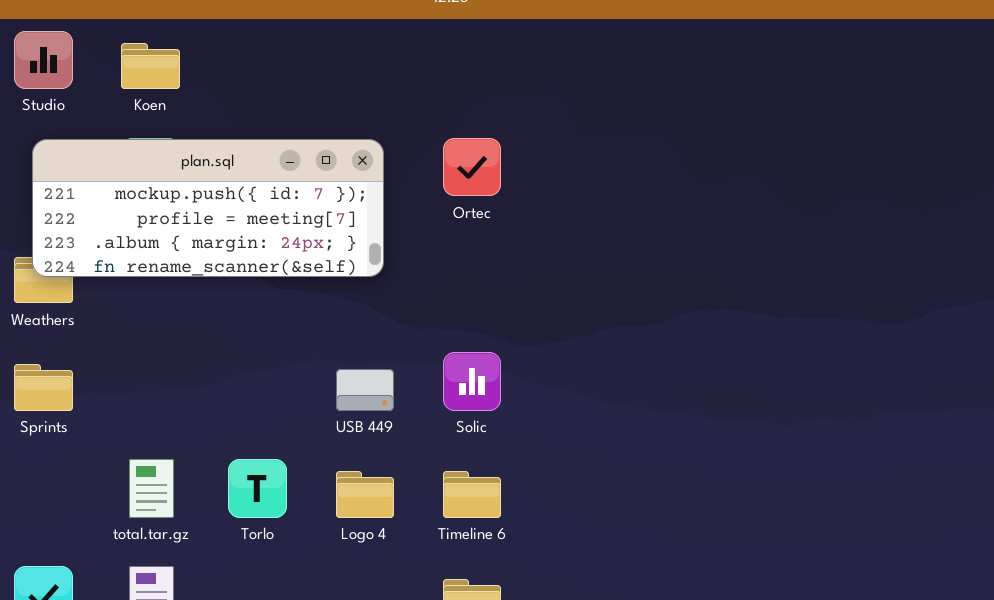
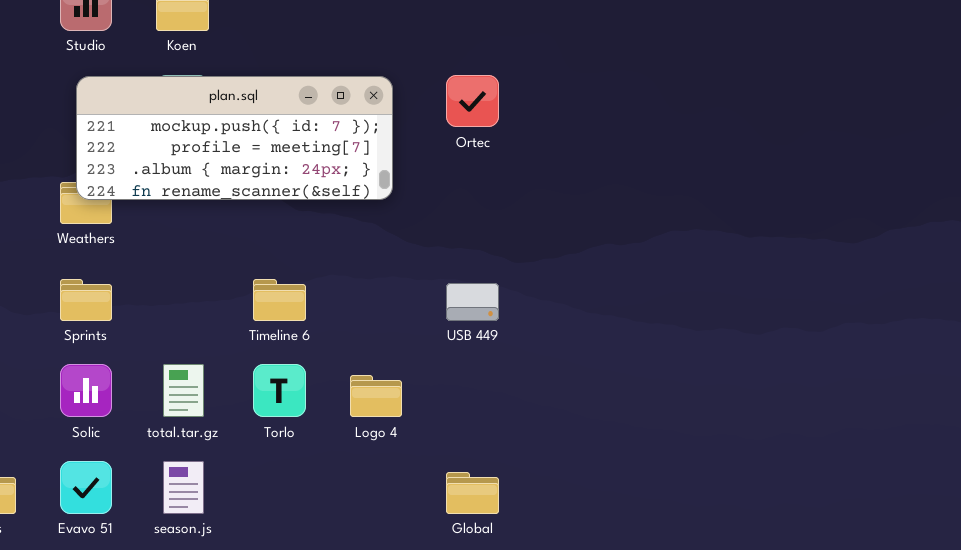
Solic: [443,352,501,411] -> [60,364,112,417], moved
USB 449: [336,369,394,411] -> [446,283,499,321], moved
Timeline 6: [443,471,501,518] -> [253,279,306,321], moved

